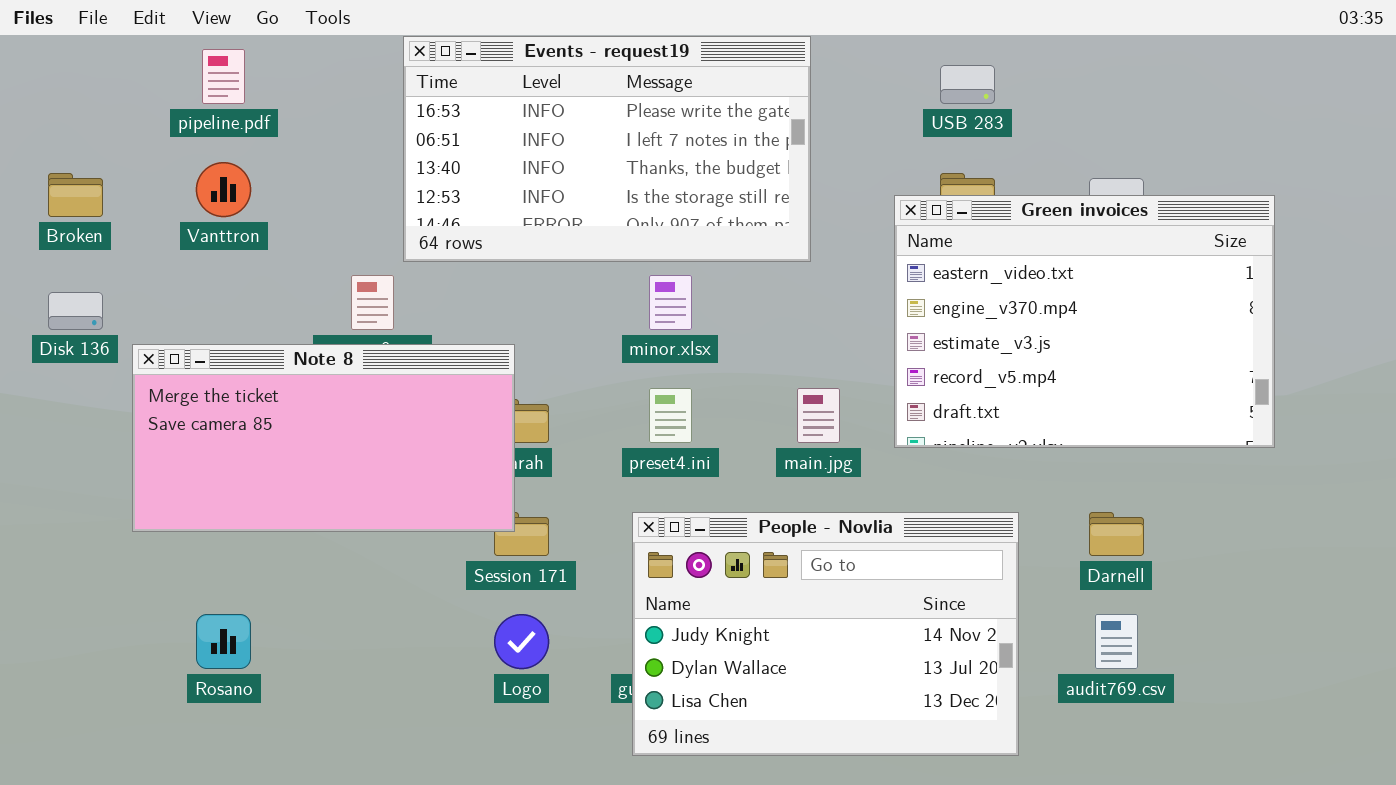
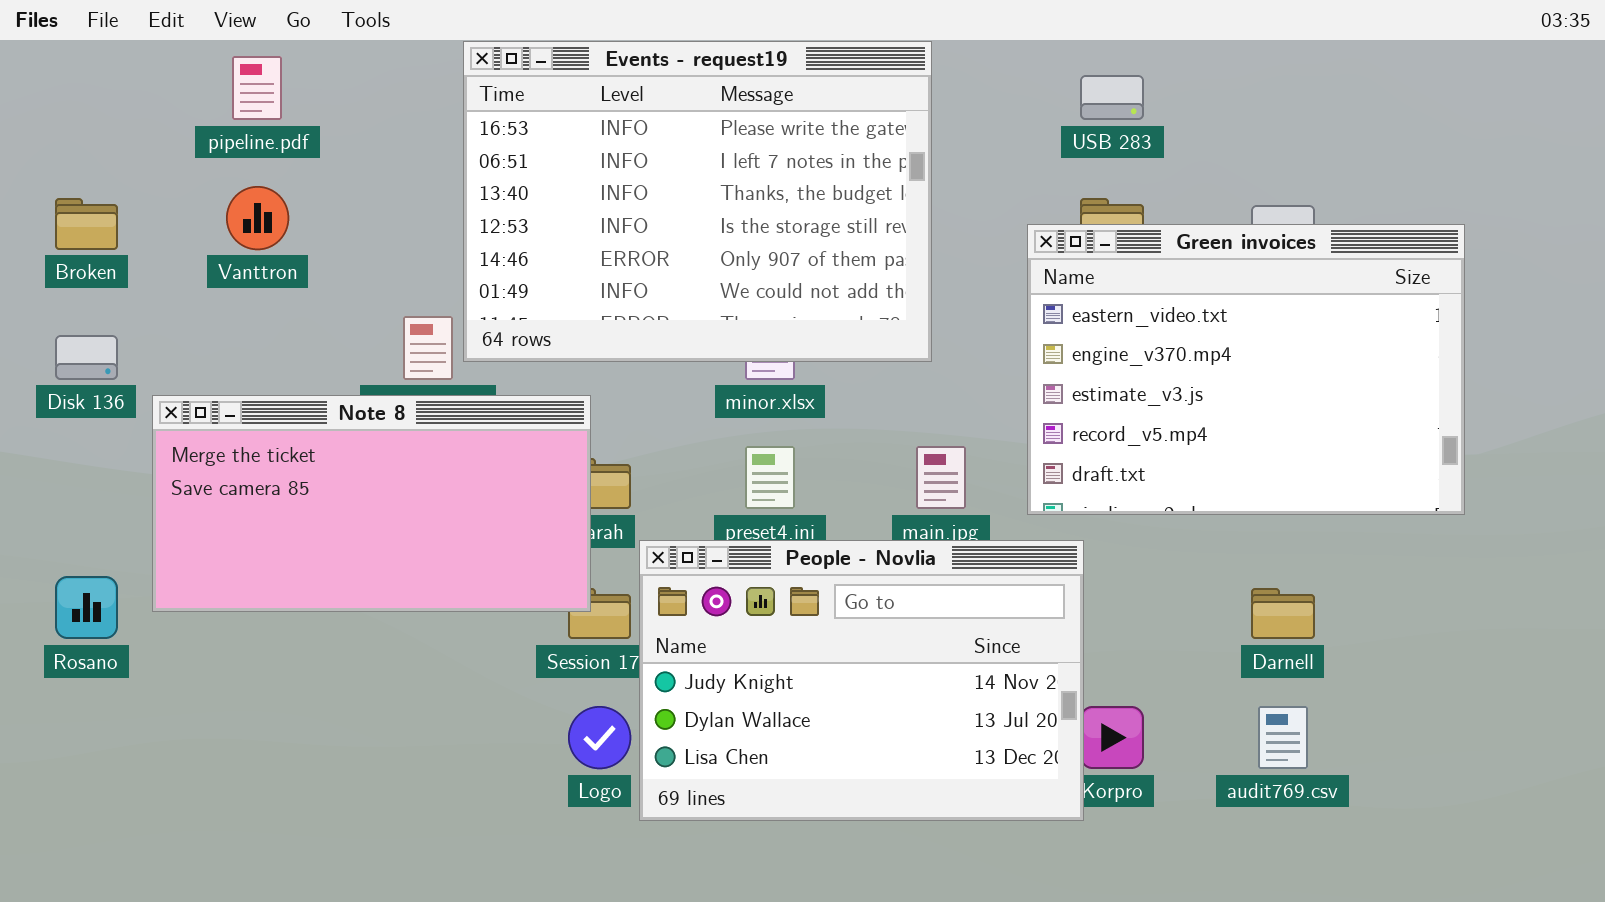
Events - request19: [403,36,811,262] -> [463,41,932,362], resized
People - Novlia: [632,512,1019,756] -> [639,540,1084,821], moved
Rosano: [196,614,251,669] -> [55,576,118,639], moved

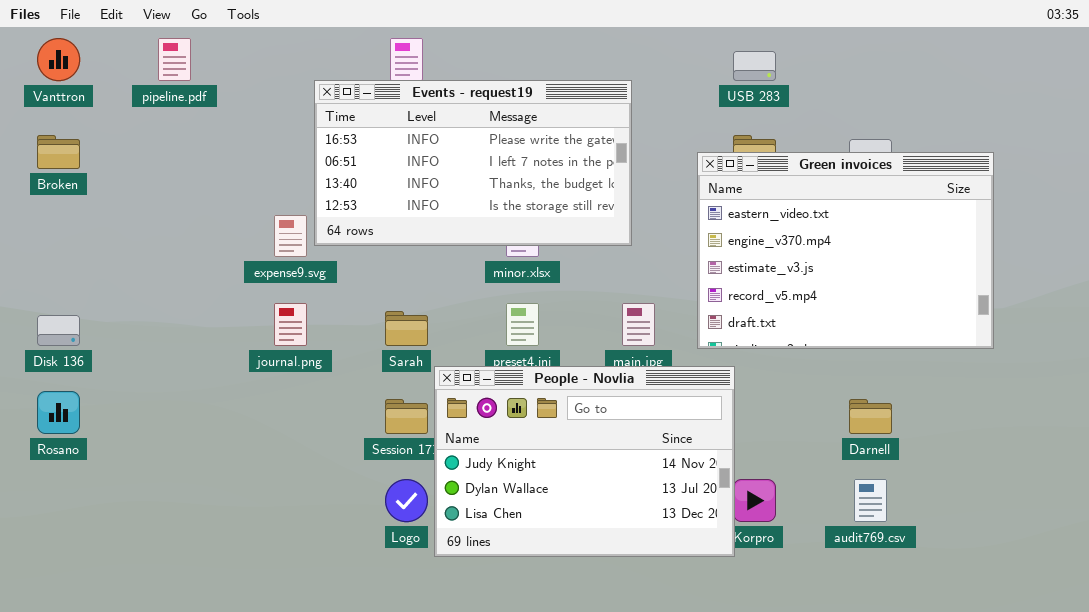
Events - request19: [463,41,932,362] -> [314,80,632,246], resized
Vanttron: [226,186,289,250] -> [37,38,80,81], moved
Disk 136: [55,335,118,380] -> [37,315,80,346], moved
Note 8: [152,395,591,612] -> none, closed

